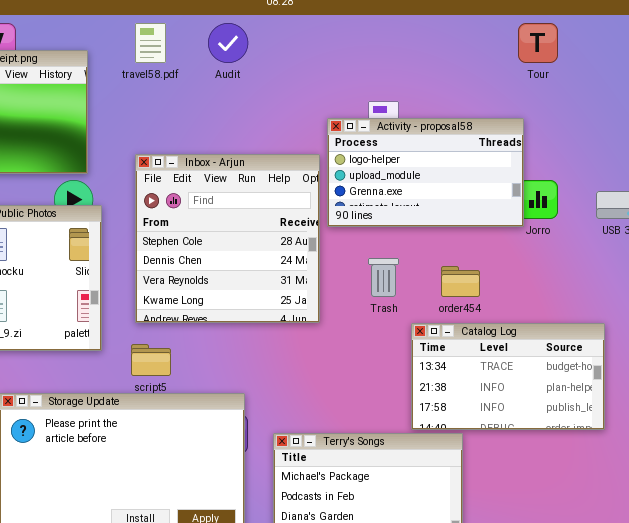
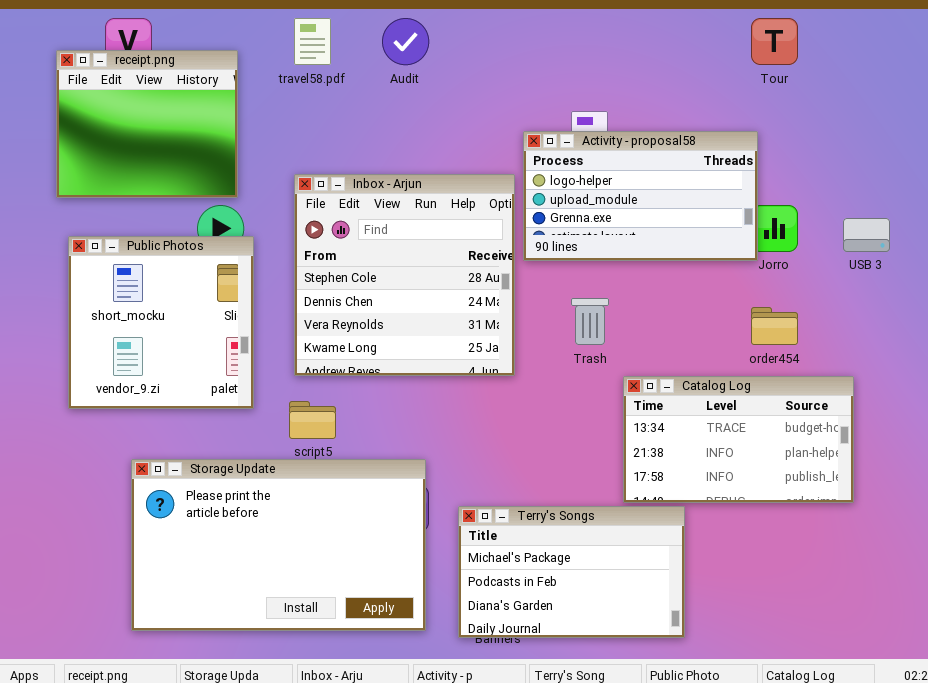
order454: [441,266,480,297] -> [751,307,798,345], moved

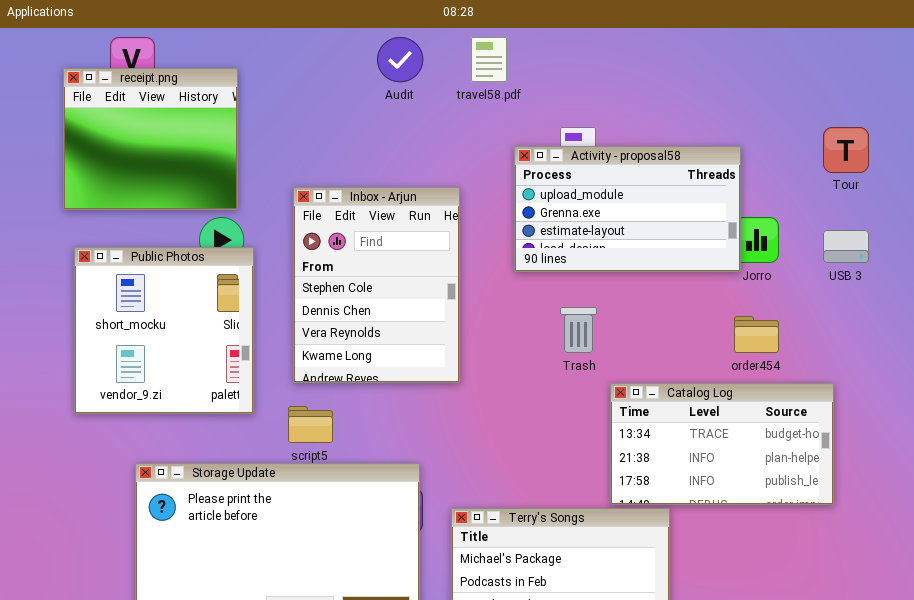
travel58.pdf: [294,18,331,65] -> [471,37,507,82], moved
Tour: [751,18,798,65] -> [823,127,869,173], moved
Activity - proposal58: [523,131,758,261] -> [514,146,741,272], scrolled down 1 row
Inbox - Arjun: [294,174,515,376] -> [293,187,460,383], resized

